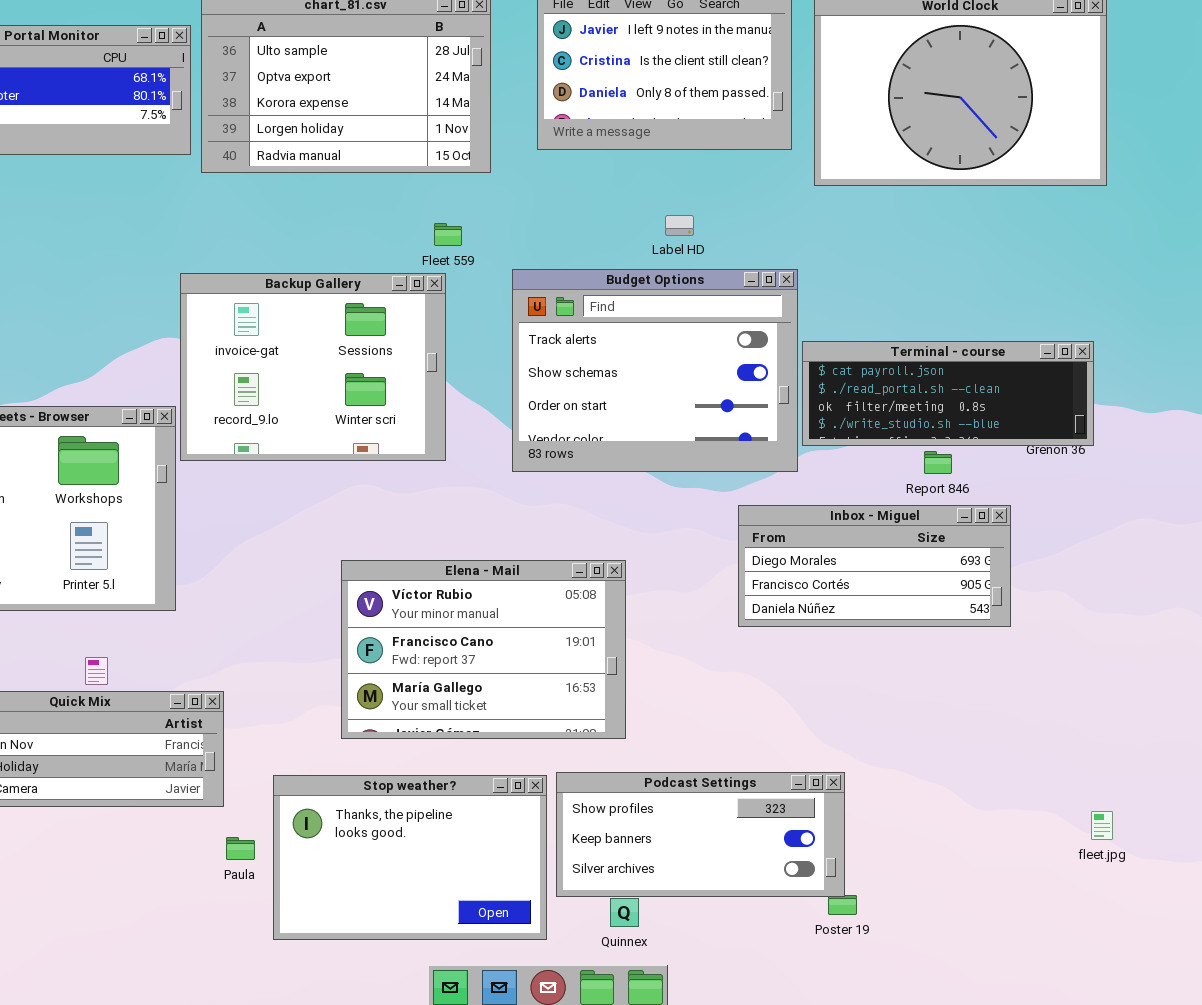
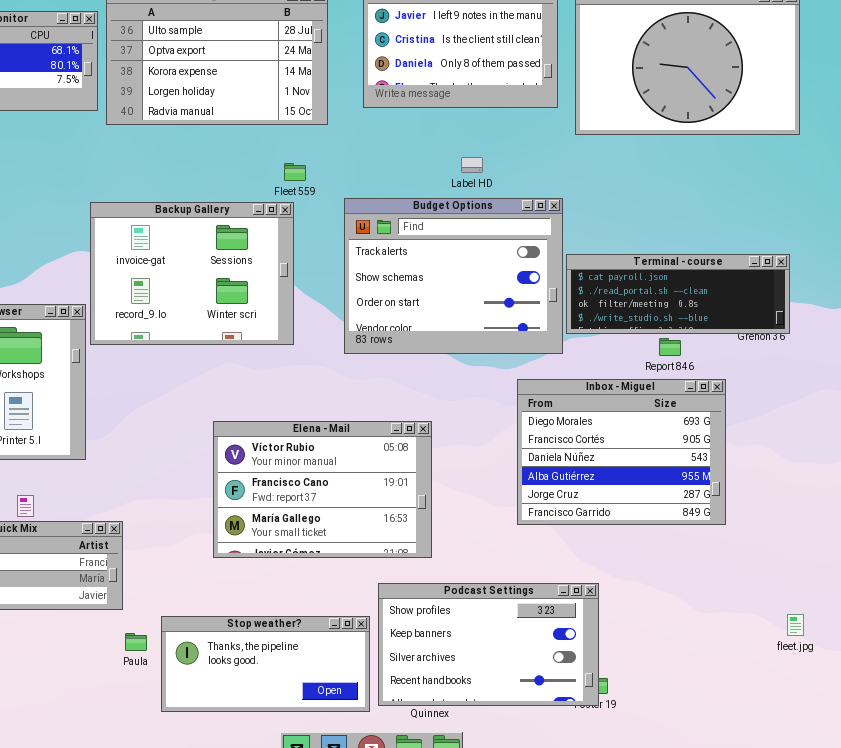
Inbox - Miguel: [738,505,1011,627] -> [517,379,726,525], resized
Podcast Settings: [556,772,845,897] -> [378,583,599,706], resized
Stop weather?: [273,775,547,940] -> [161,616,370,712], resized

